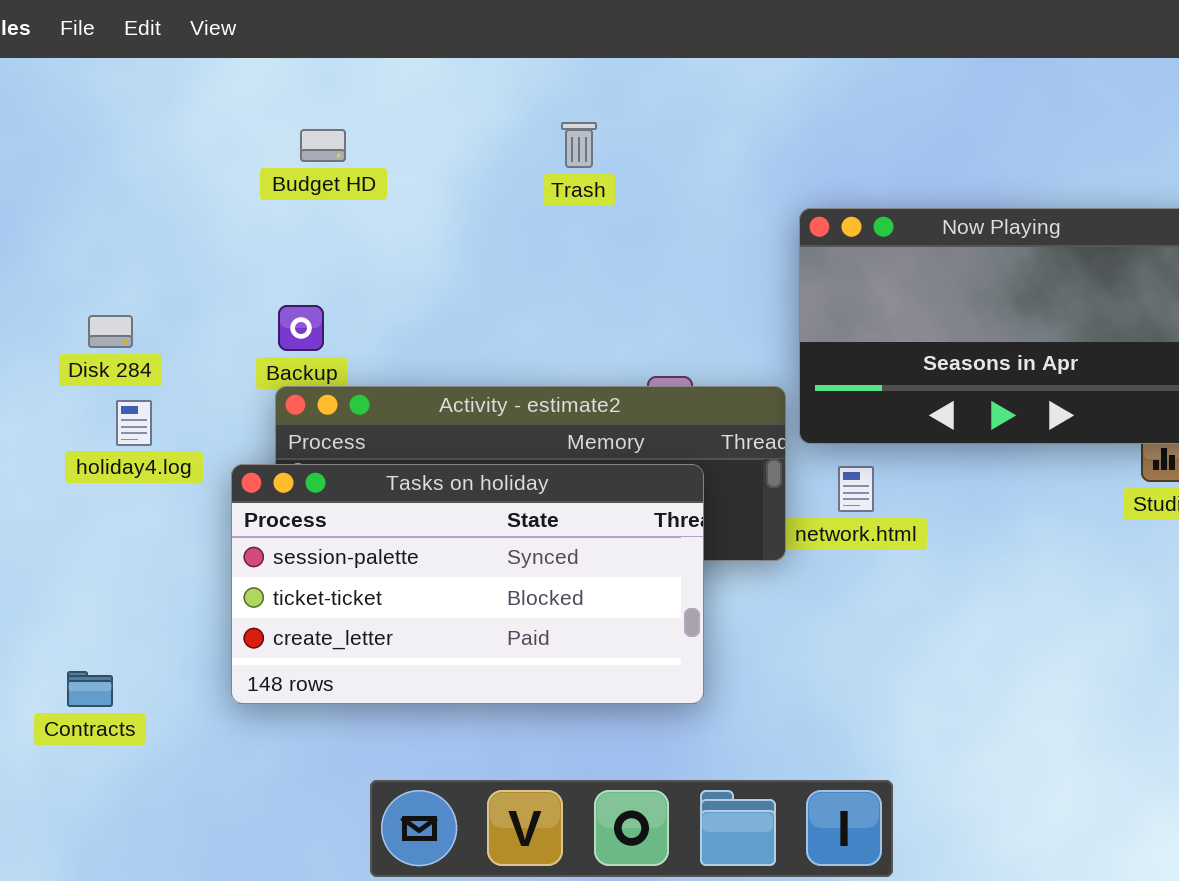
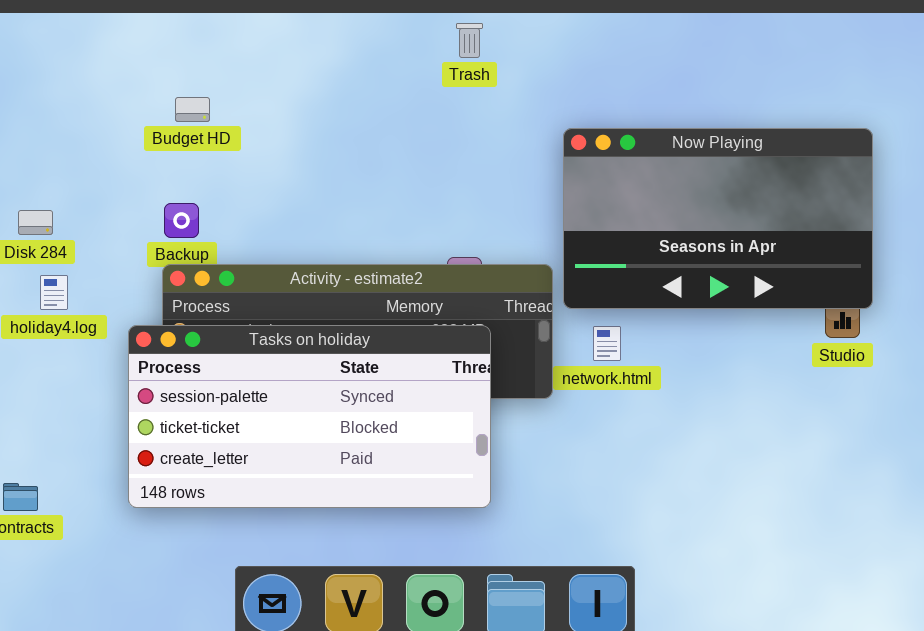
Trash: [561,122,597,168] -> [456,23,483,58], moved
Budget HD: [300,129,346,162] -> [175,97,210,122], moved

